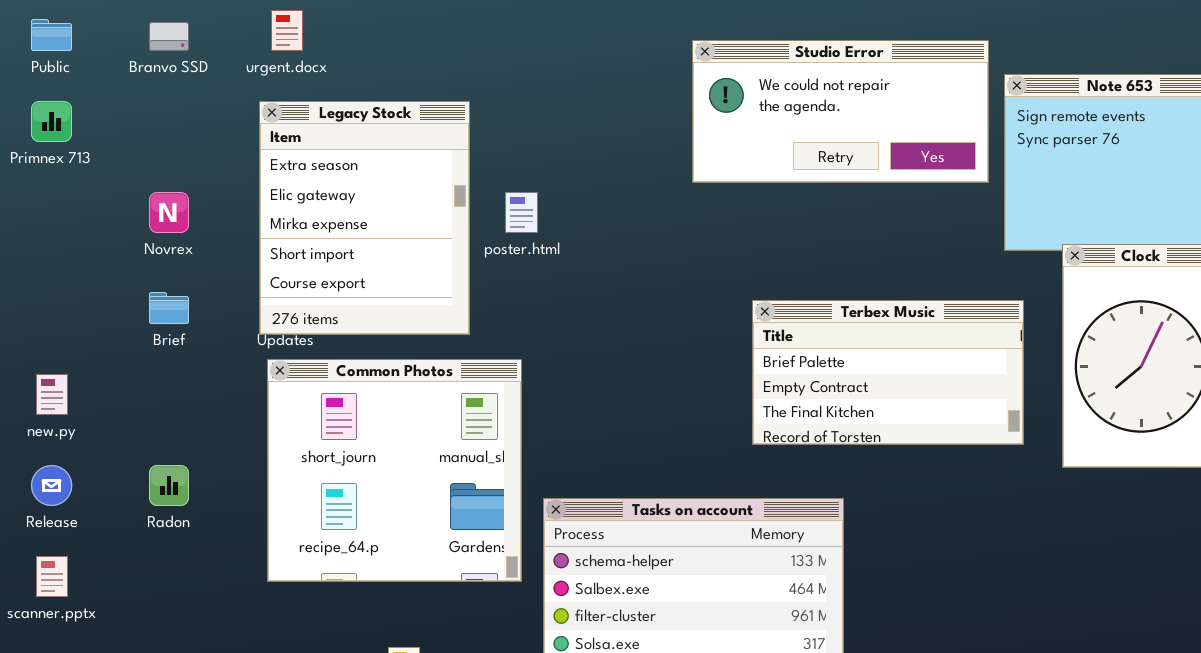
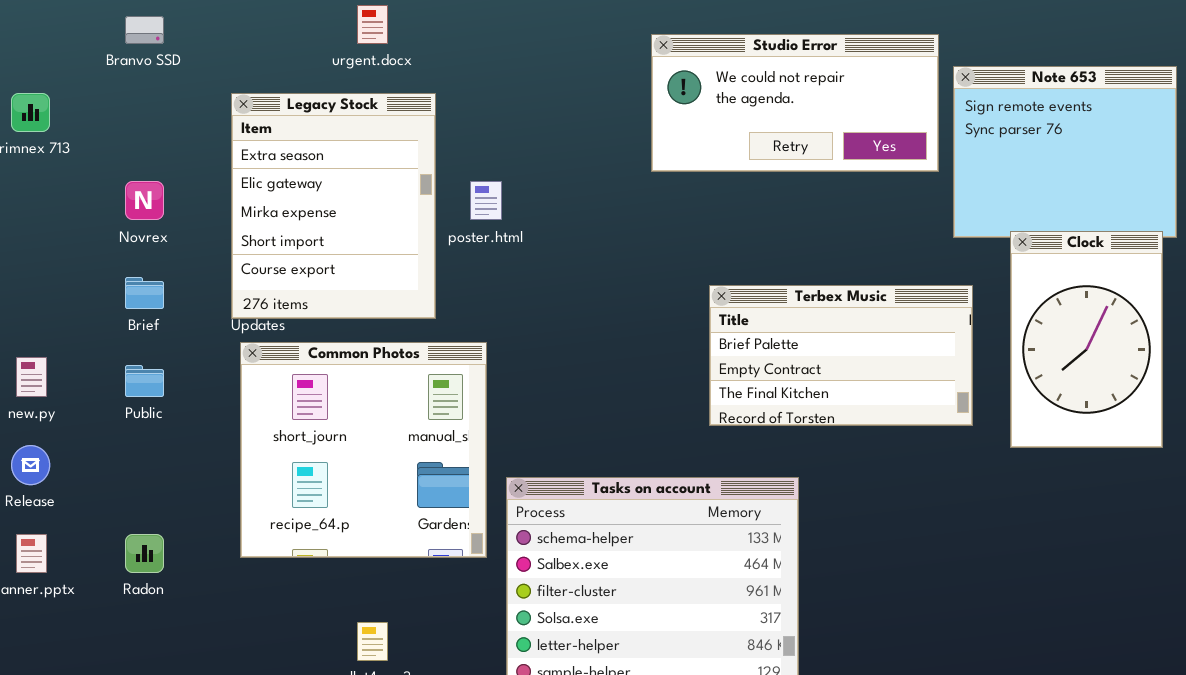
urgent.docx: [271,10,303,51] -> [357,5,388,44], moved
Public: [31,19,72,51] -> [125,365,164,397], moved
Radon: [149,465,189,506] -> [125,534,164,573], moved

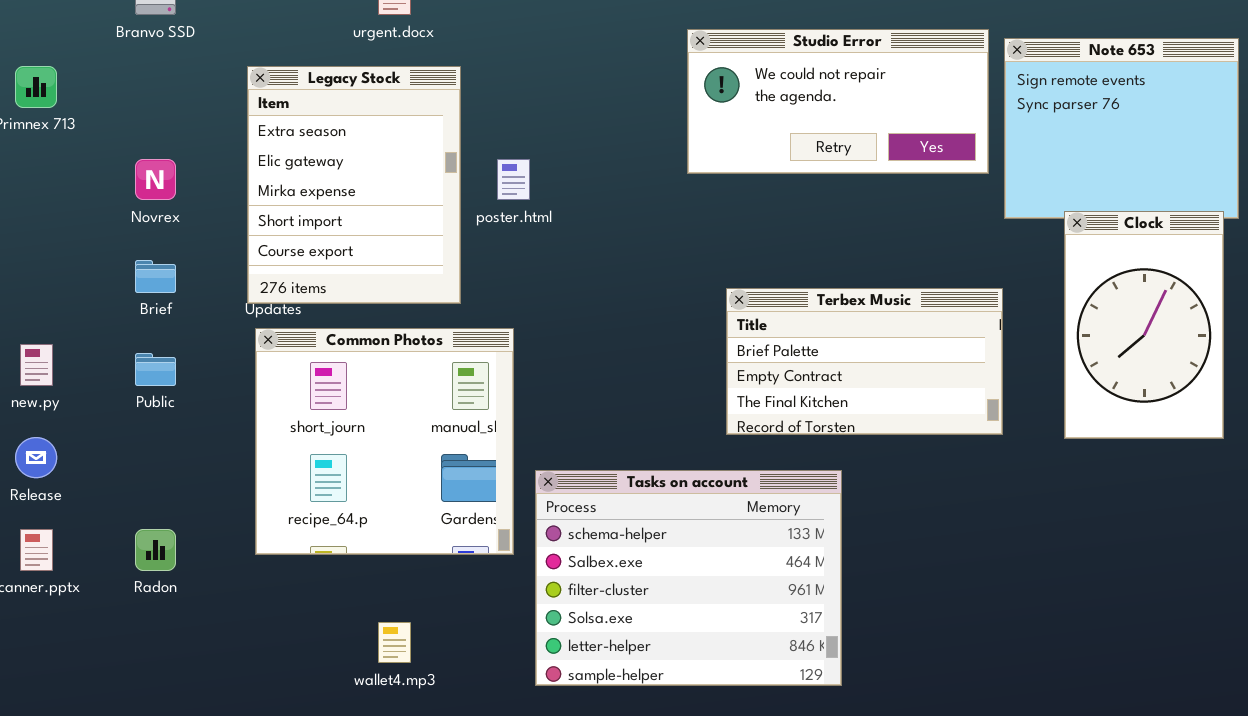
Studio Error: [651,34,939,172] -> [687,29,989,174], moved
Terbex Music: [709,285,973,426] -> [726,288,1003,435], moved

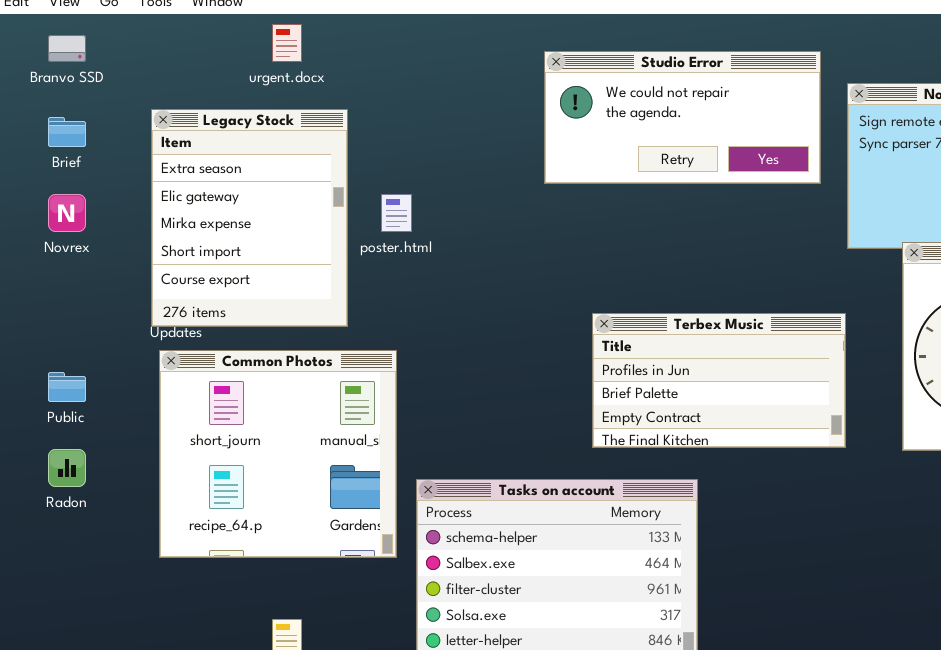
Studio Error: [687,29,989,174] -> [544,51,821,184], moved
Brief: [135,260,176,293] -> [48,117,86,147], moved
Terbex Music: [726,288,1003,435] -> [592,313,846,448], scrolled up 1 row
Radon: [135,529,176,571] -> [48,449,86,487], moved

